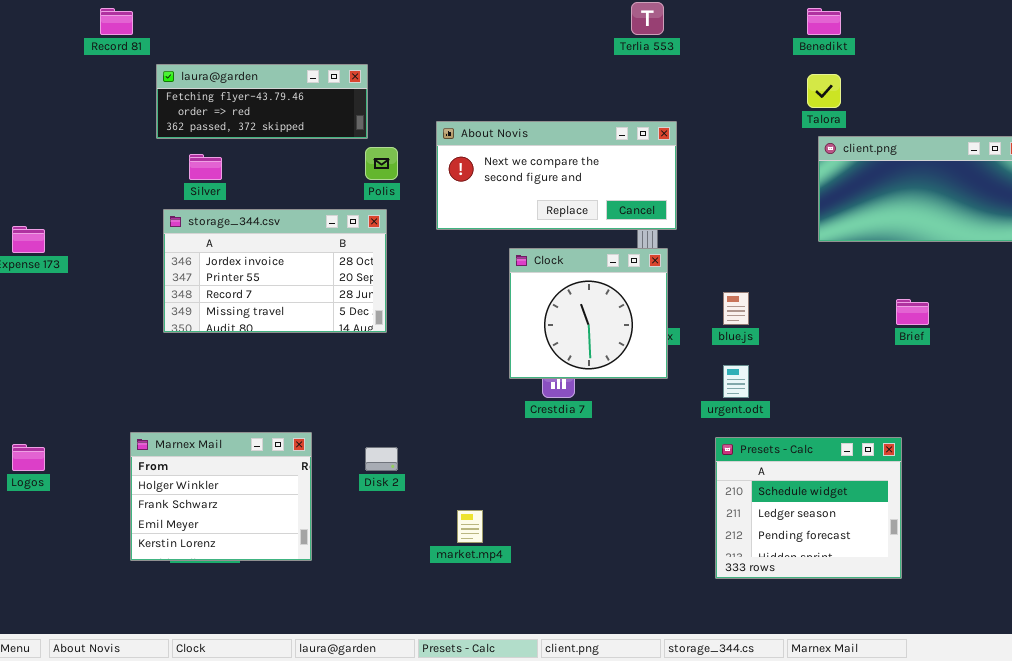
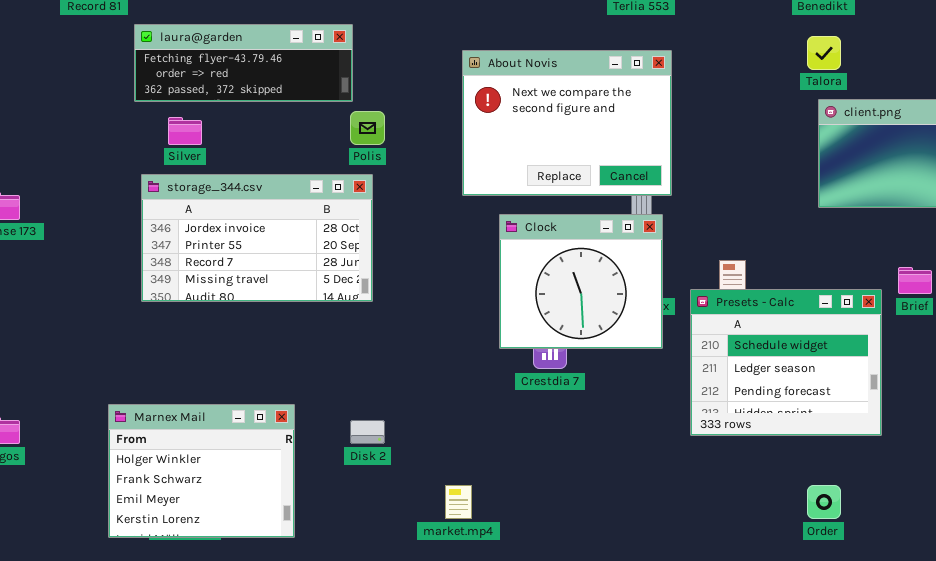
About Novis: [436,121,677,230] -> [462,50,672,196], resized
Presets - Calc: [715,437,902,579] -> [690,289,882,436], moved

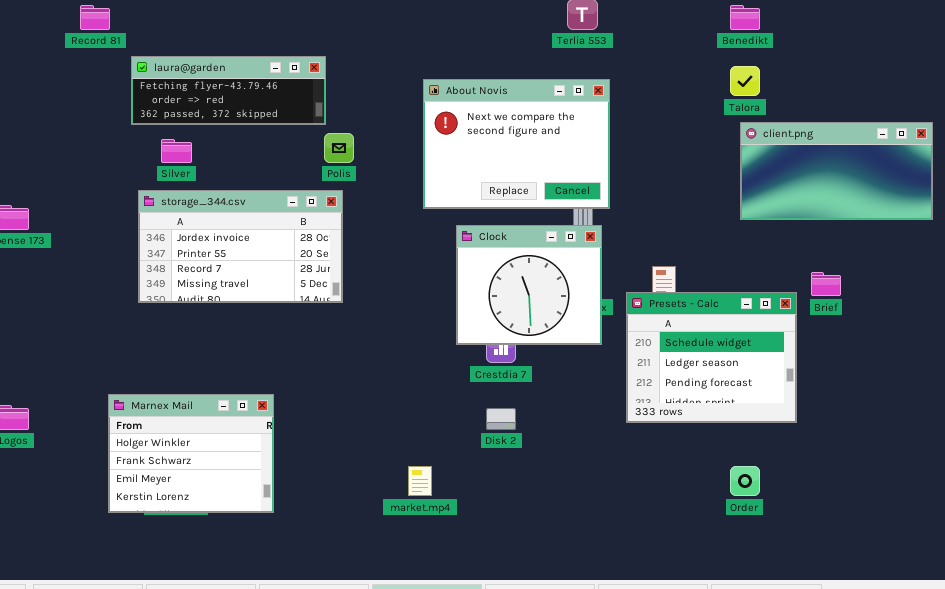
Disk 2: [350,420,385,444] -> [486,408,516,430], moved

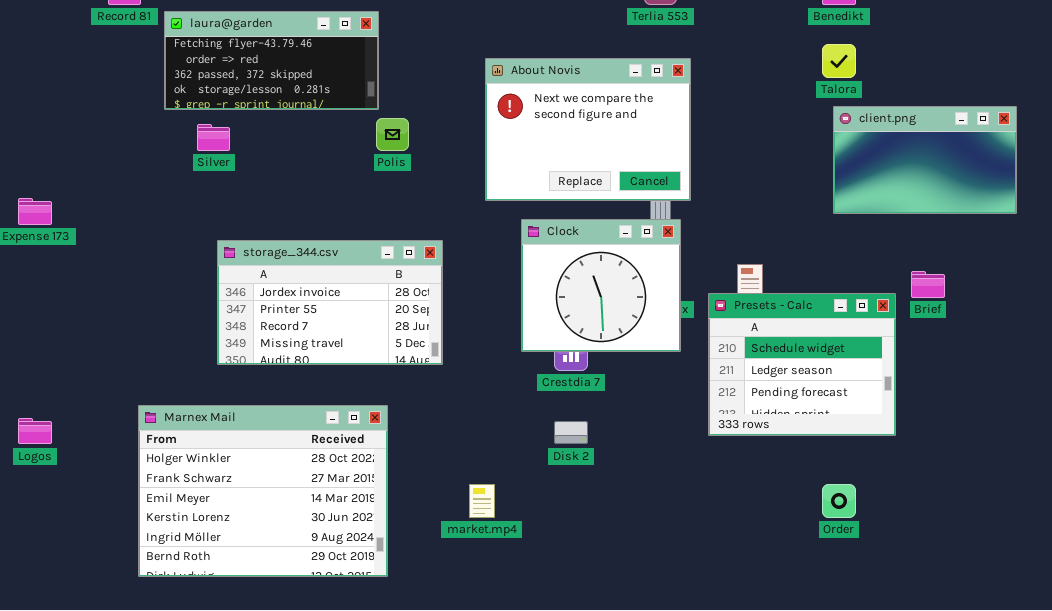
laura@garden: [131,56,326,125] -> [164,11,379,110], resized
client.png: [740,122,933,220] -> [833,106,1017,214], resized
storage_344.csv: [138,190,343,303] -> [217,240,443,365], moved
Marnex Mail: [108,394,274,513] -> [138,405,388,577], resized

